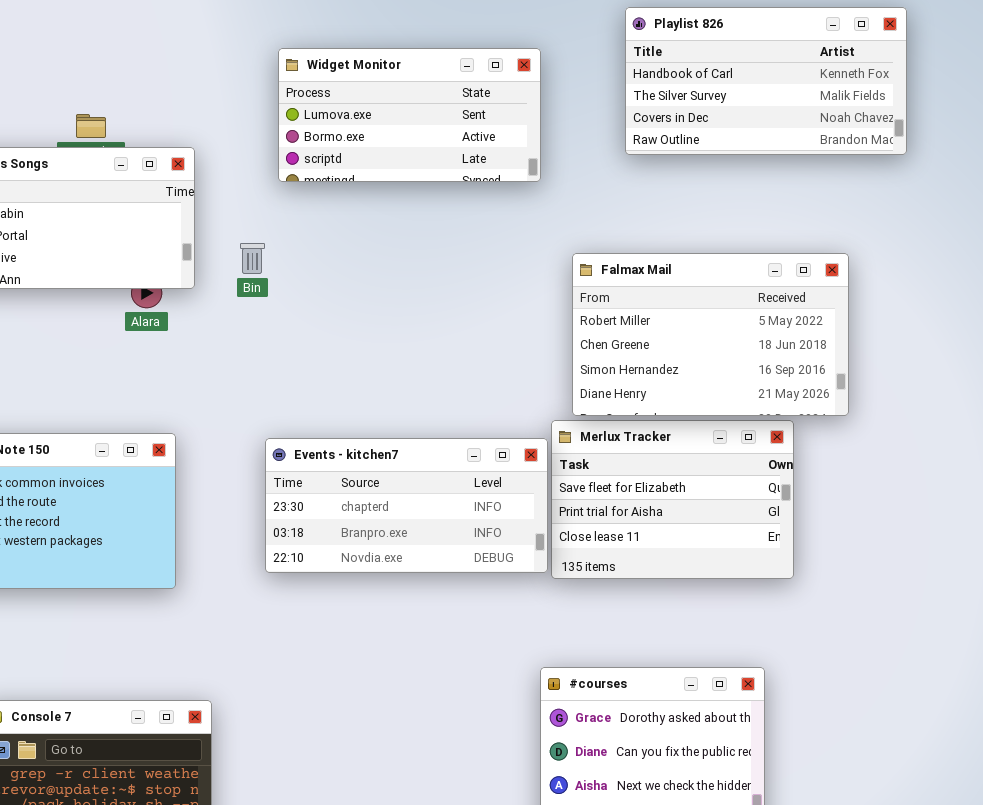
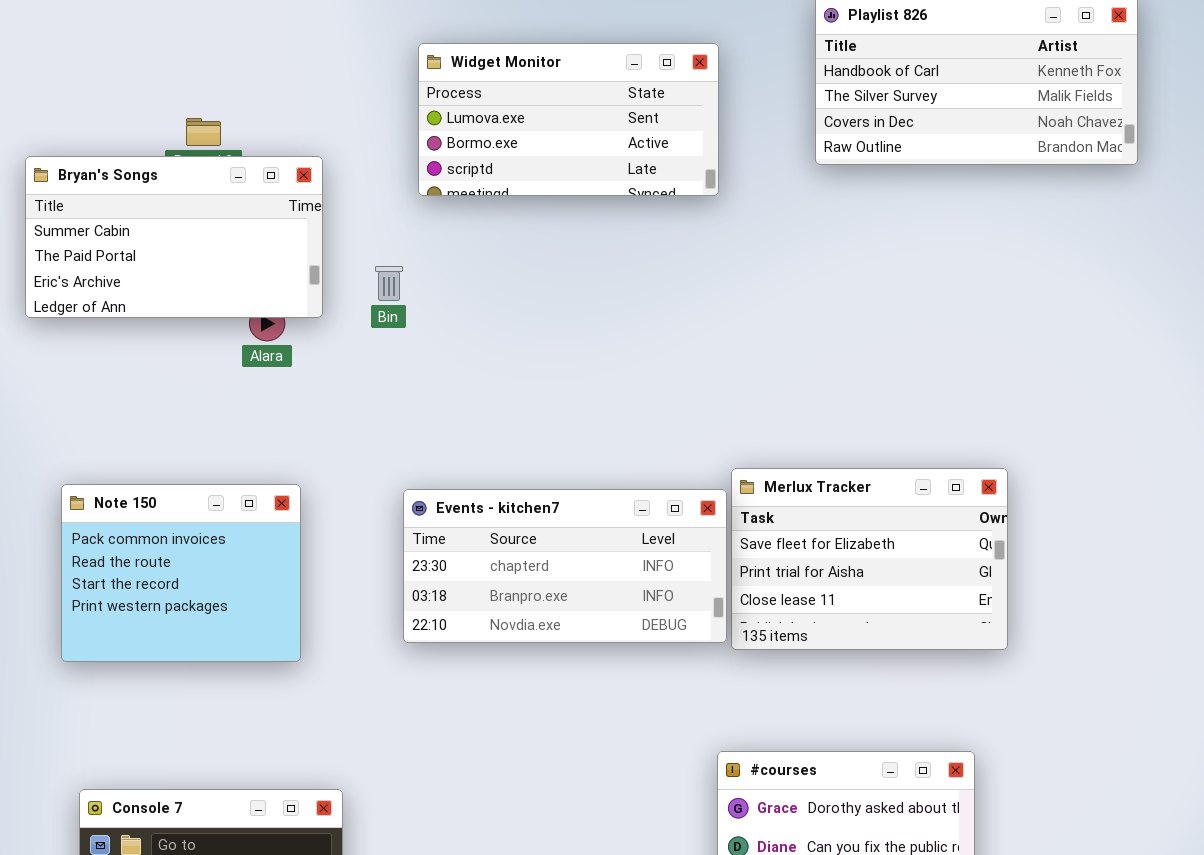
Falmax Mail: [572,253,849,416] -> none, closed

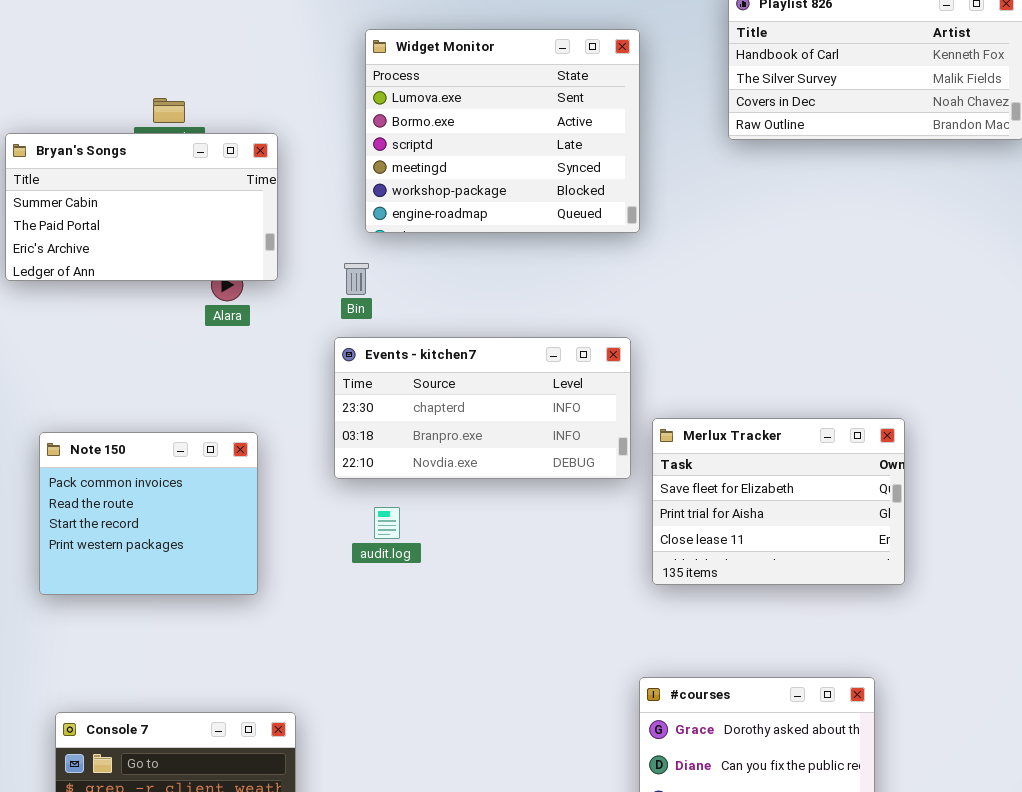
Widget Monitor: [418,43,719,196] -> [365,29,640,233], resized
Bin: [375,266,403,301] -> [344,263,369,295], moved
Events - kitchen7: [403,489,727,643] -> [334,337,631,479], moved

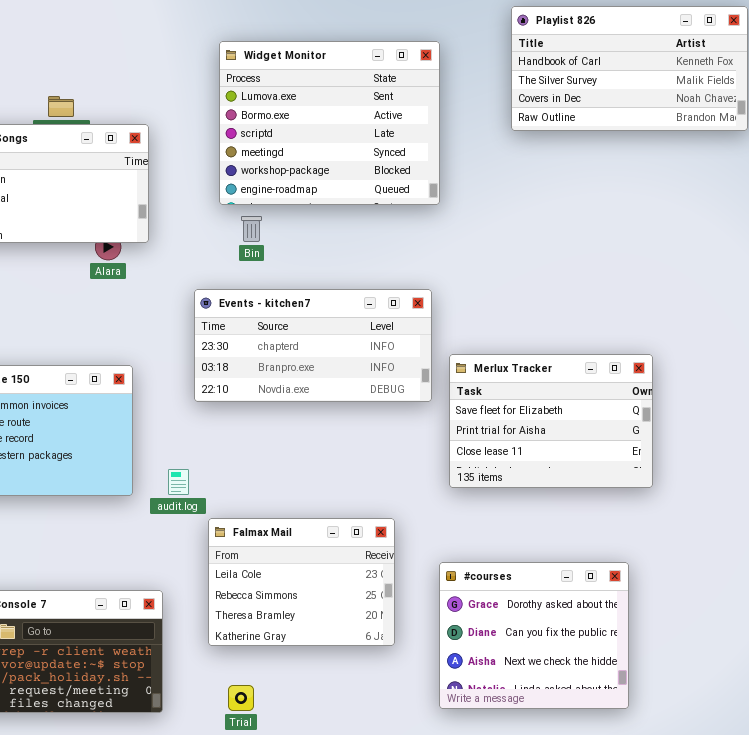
Bin: [344,263,369,295] -> [241,216,262,242], moved
audit.log: [374,507,400,539] -> [168,469,189,495], moved
Falmax Mail: none -> [208,518,395,646], opened

